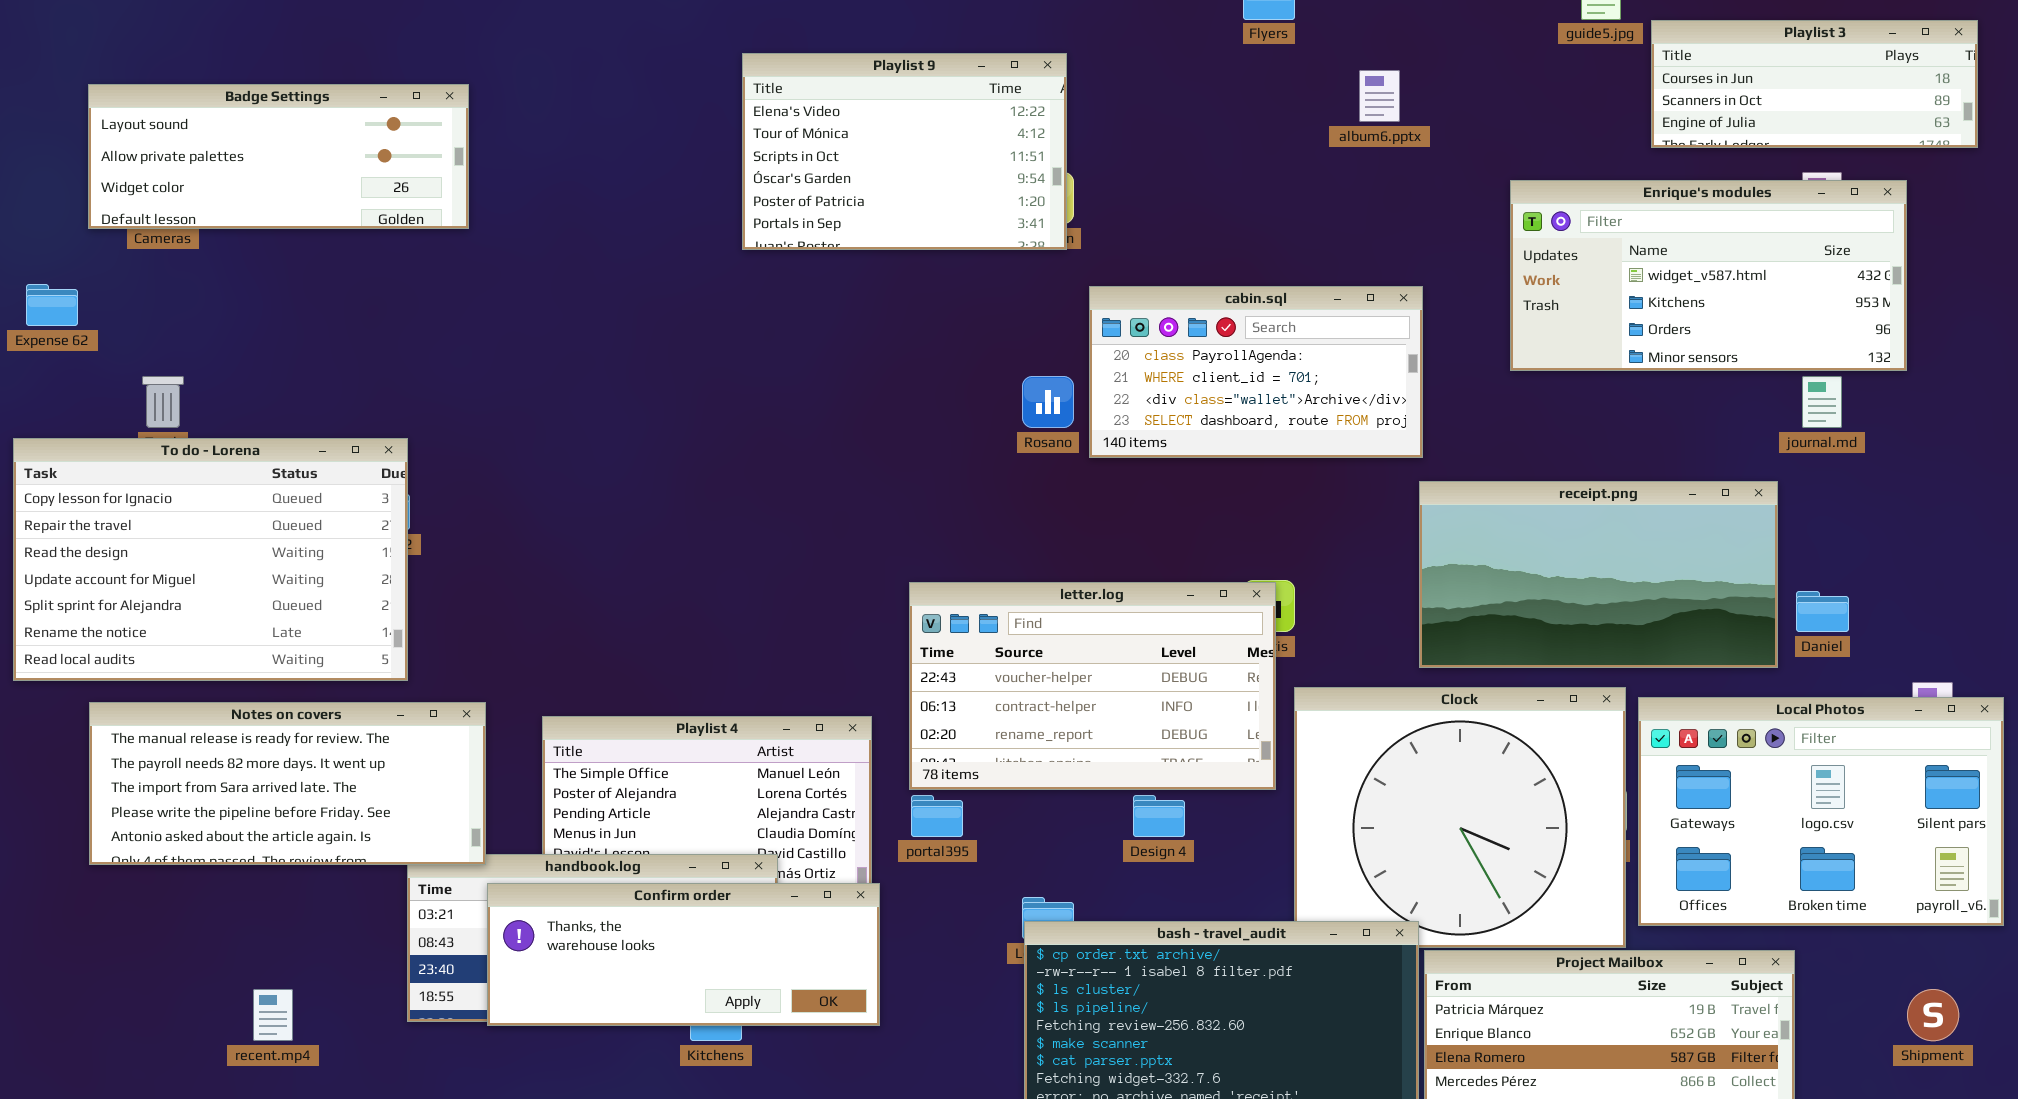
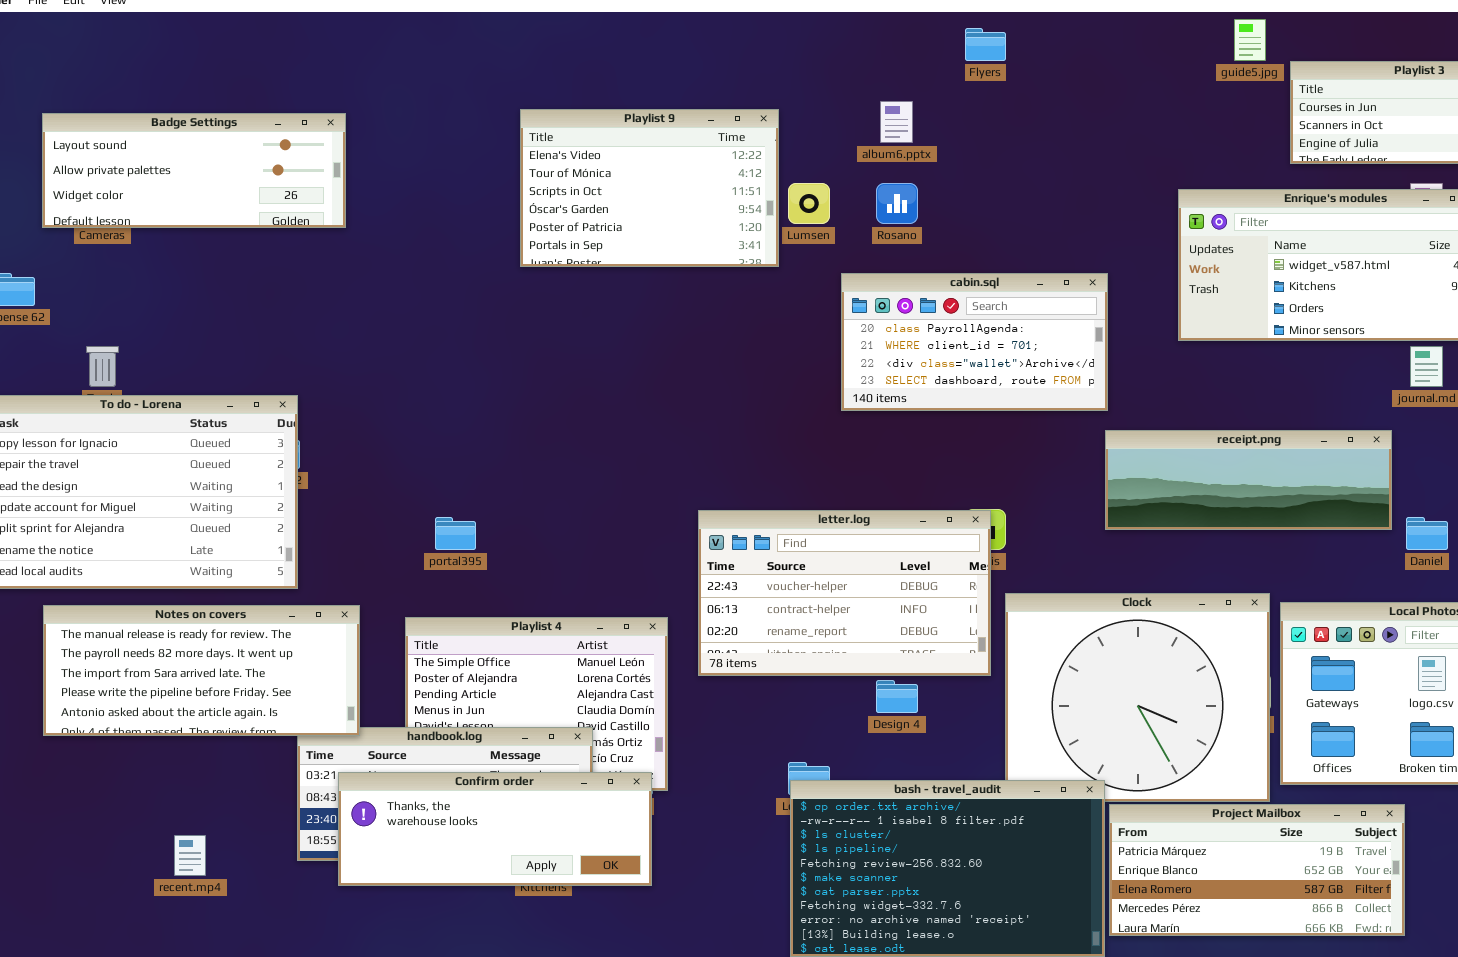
Playlist 9: [742,53,1067,250] -> [520,109,779,267], moved
album6.pptx: [1359,70,1400,122] -> [880,101,913,143], moved
Rosano: [1022,376,1074,428] -> [876,183,918,224], moved
receipt.png: [1419,481,1778,668] -> [1105,430,1392,530], resized
portal395: [911,795,963,837] -> [435,517,476,550], moved
Confirm order: [487,883,880,1026] -> [338,772,652,886], moved

